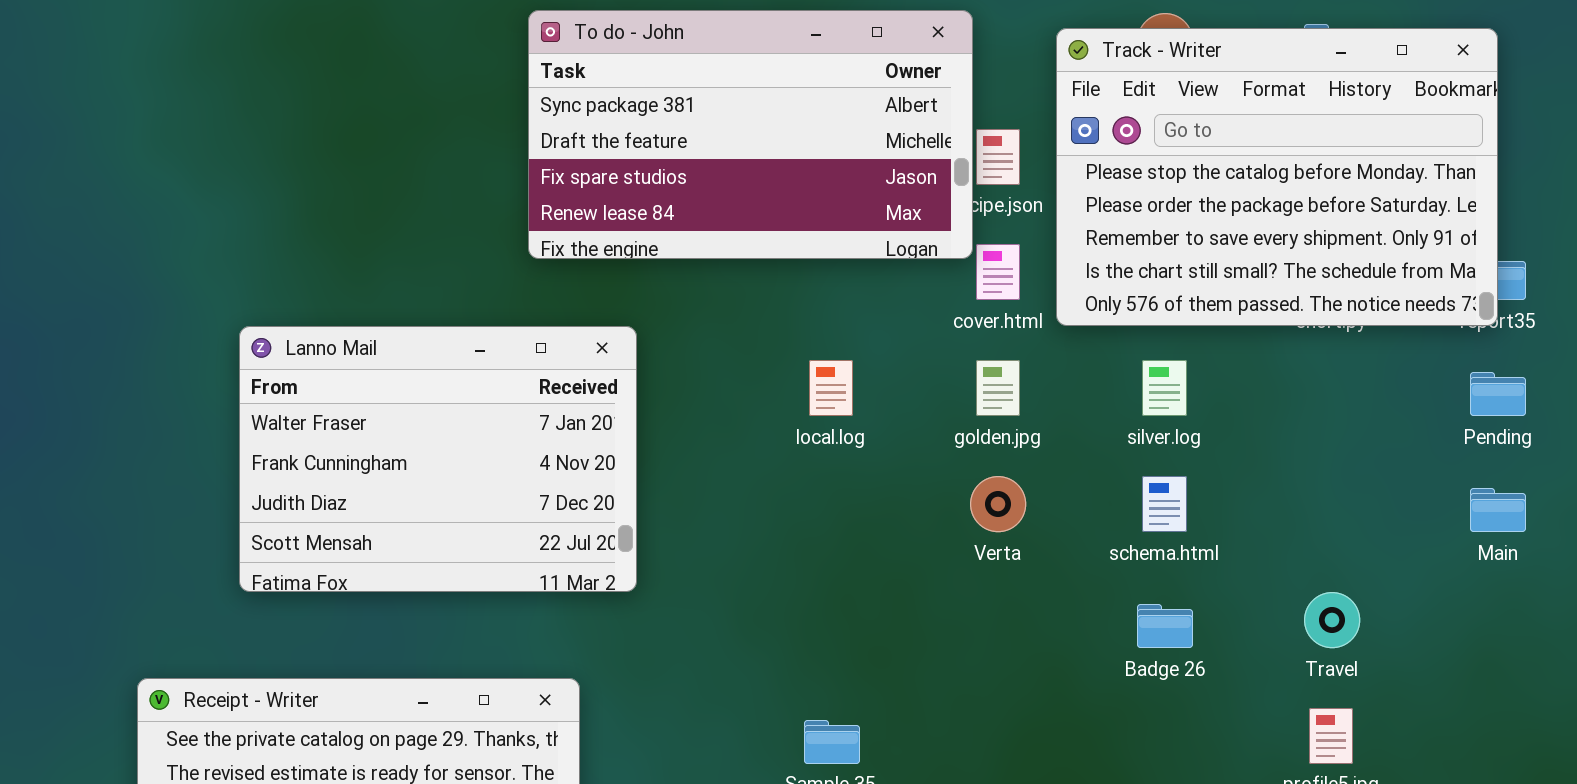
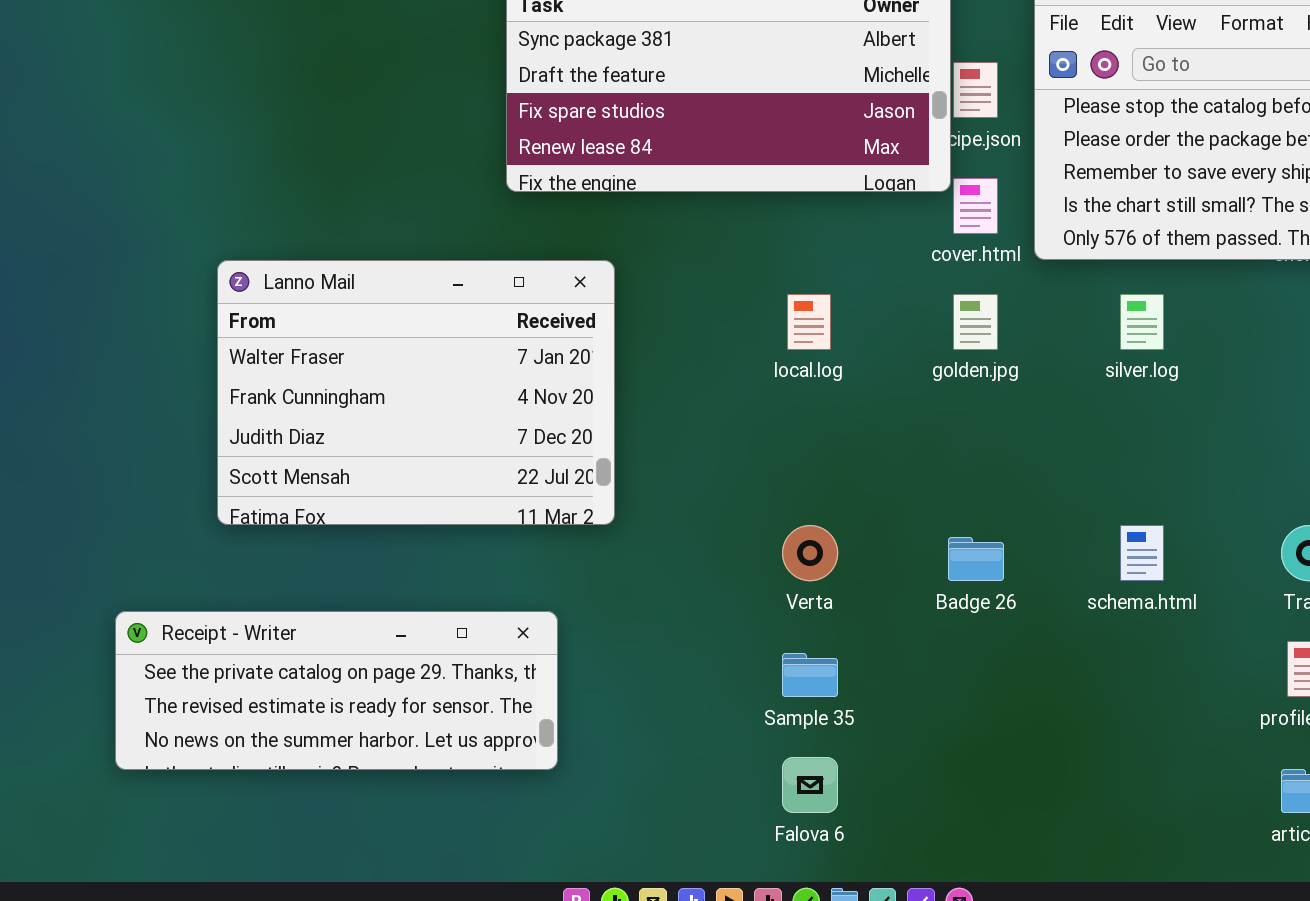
Verta: [970,476,1026,532] -> [782,525,838,581], moved
schema.html: [1142,476,1187,532] -> [1120,525,1164,581], moved
Badge 26: [1137,604,1193,648] -> [948,537,1004,581], moved

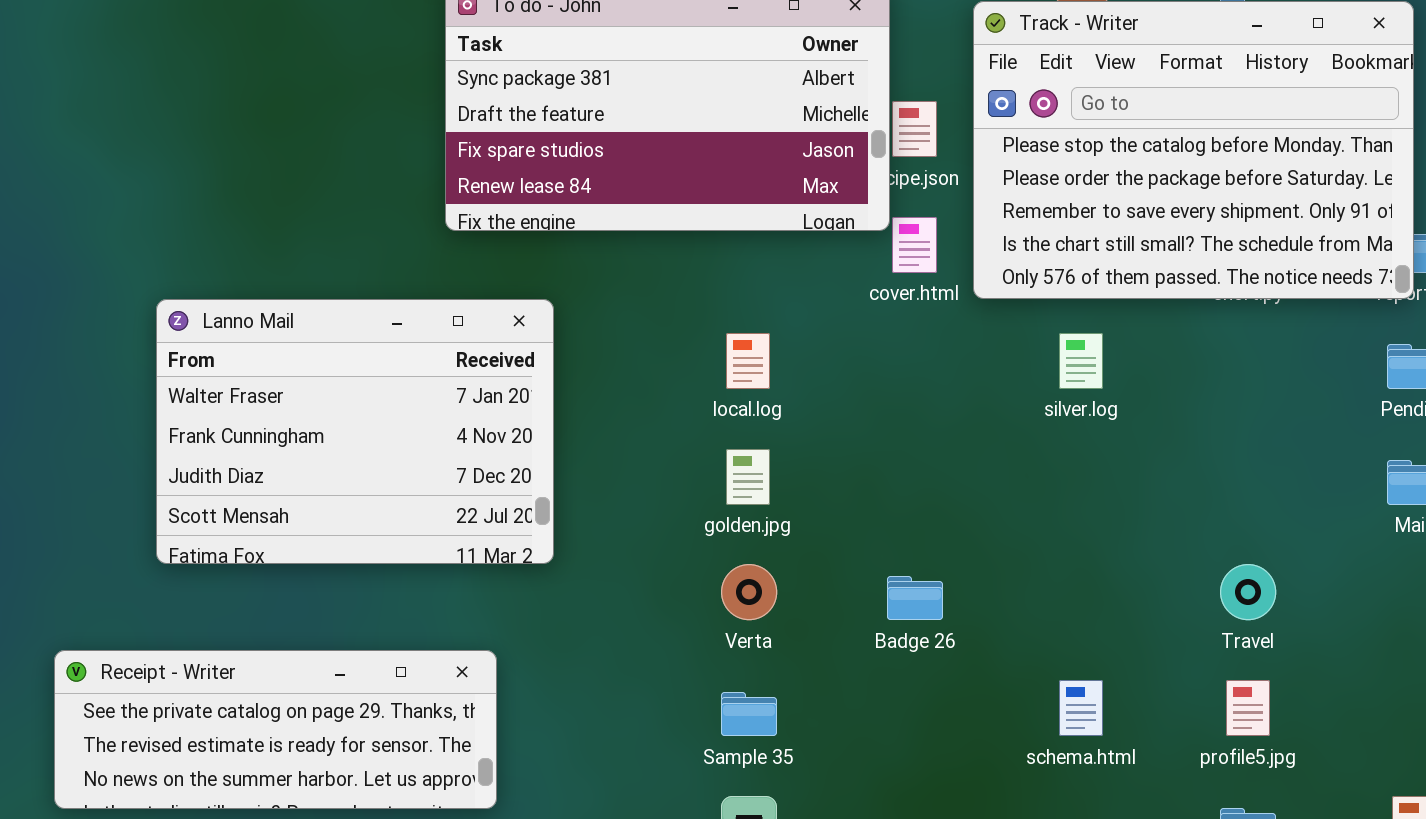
golden.jpg: [953,294,998,350] -> [726,449,770,505], moved
schema.html: [1120,525,1164,581] -> [1059,680,1103,736], moved

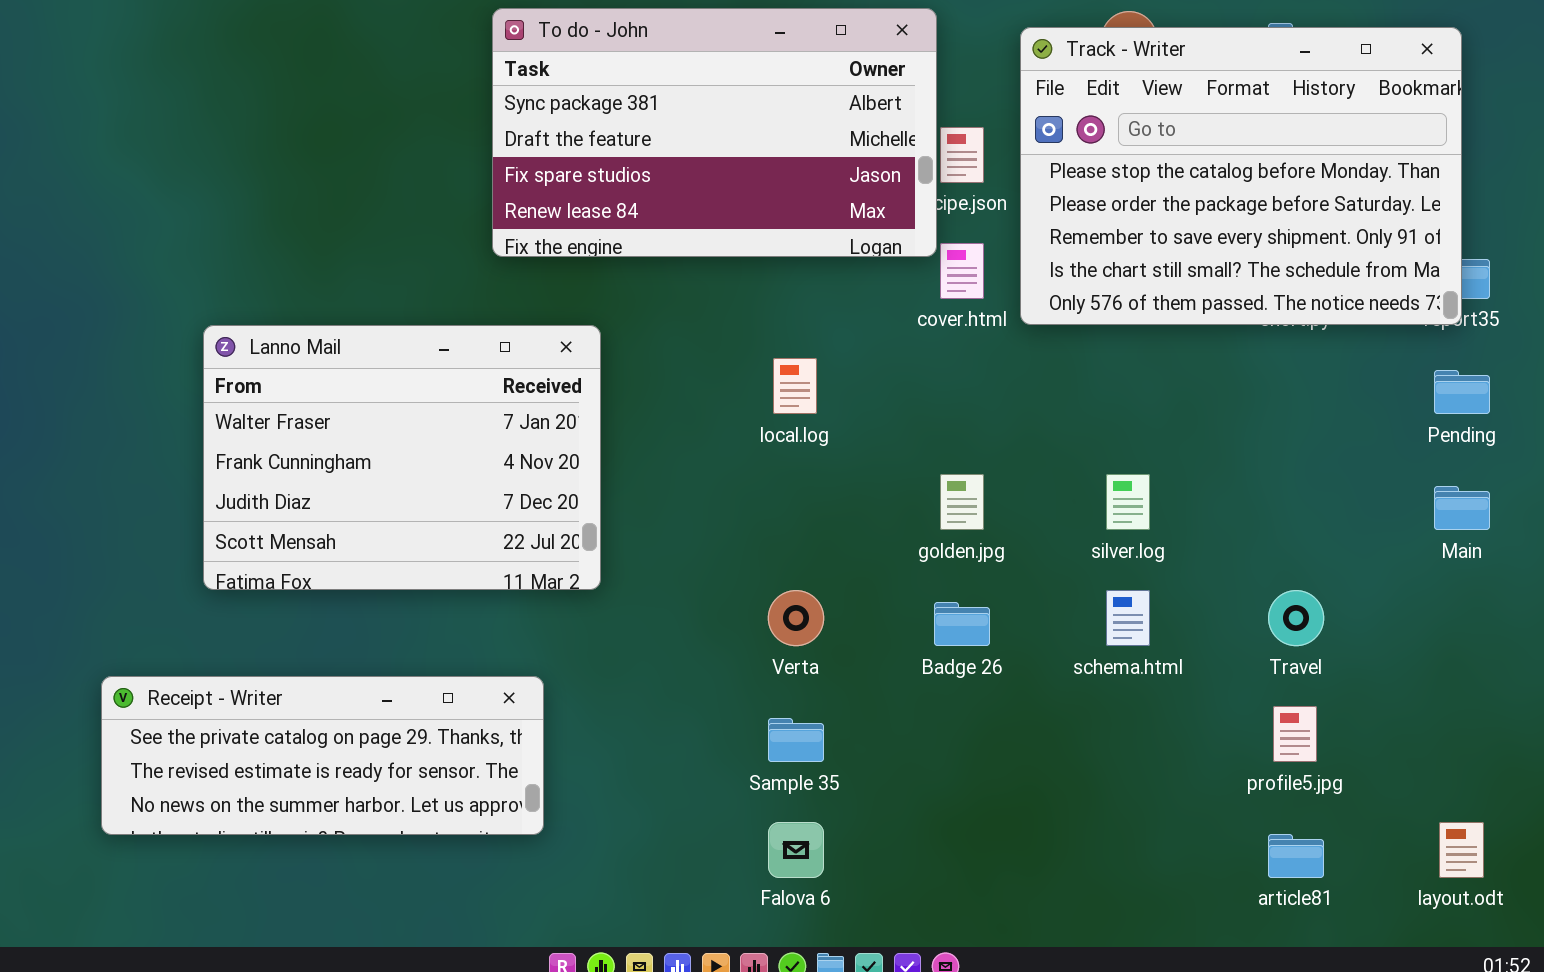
silver.log: [1059,333,1103,389] -> [1106,474,1150,530], moved
golden.jpg: [726,449,770,505] -> [940,474,984,530], moved
schema.html: [1059,680,1103,736] -> [1106,590,1150,646], moved

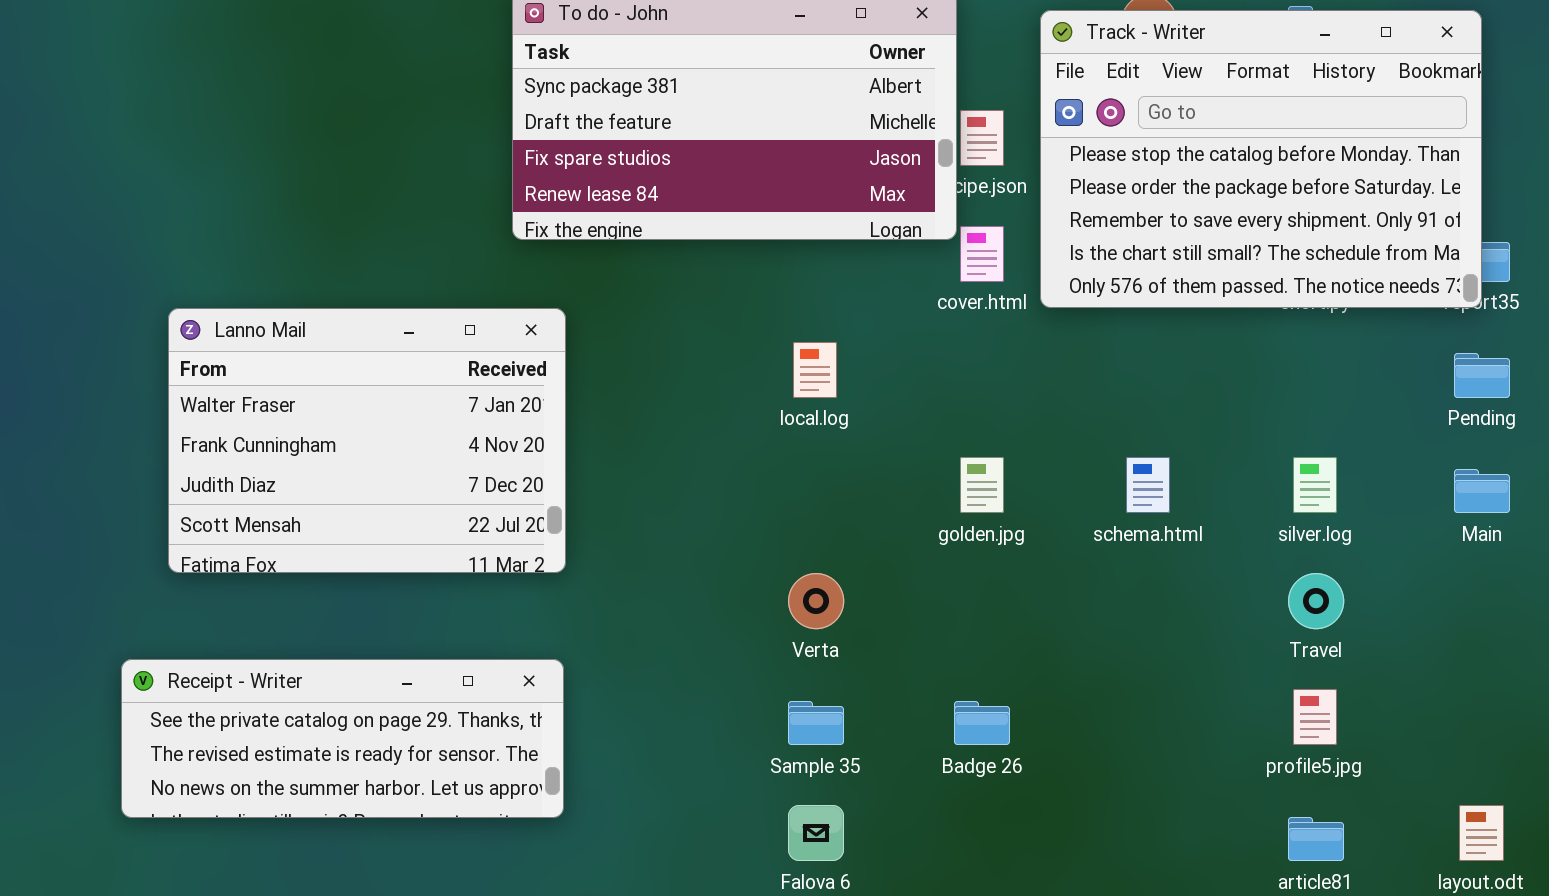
Lanno Mail: [203,325,601,590] -> [168,308,566,573], moved
silver.log: [1106,474,1150,530] -> [1293,457,1337,513], moved
schema.html: [1106,590,1150,646] -> [1126,457,1170,513], moved
Badge 26: [934,602,990,646] -> [954,701,1010,745], moved

